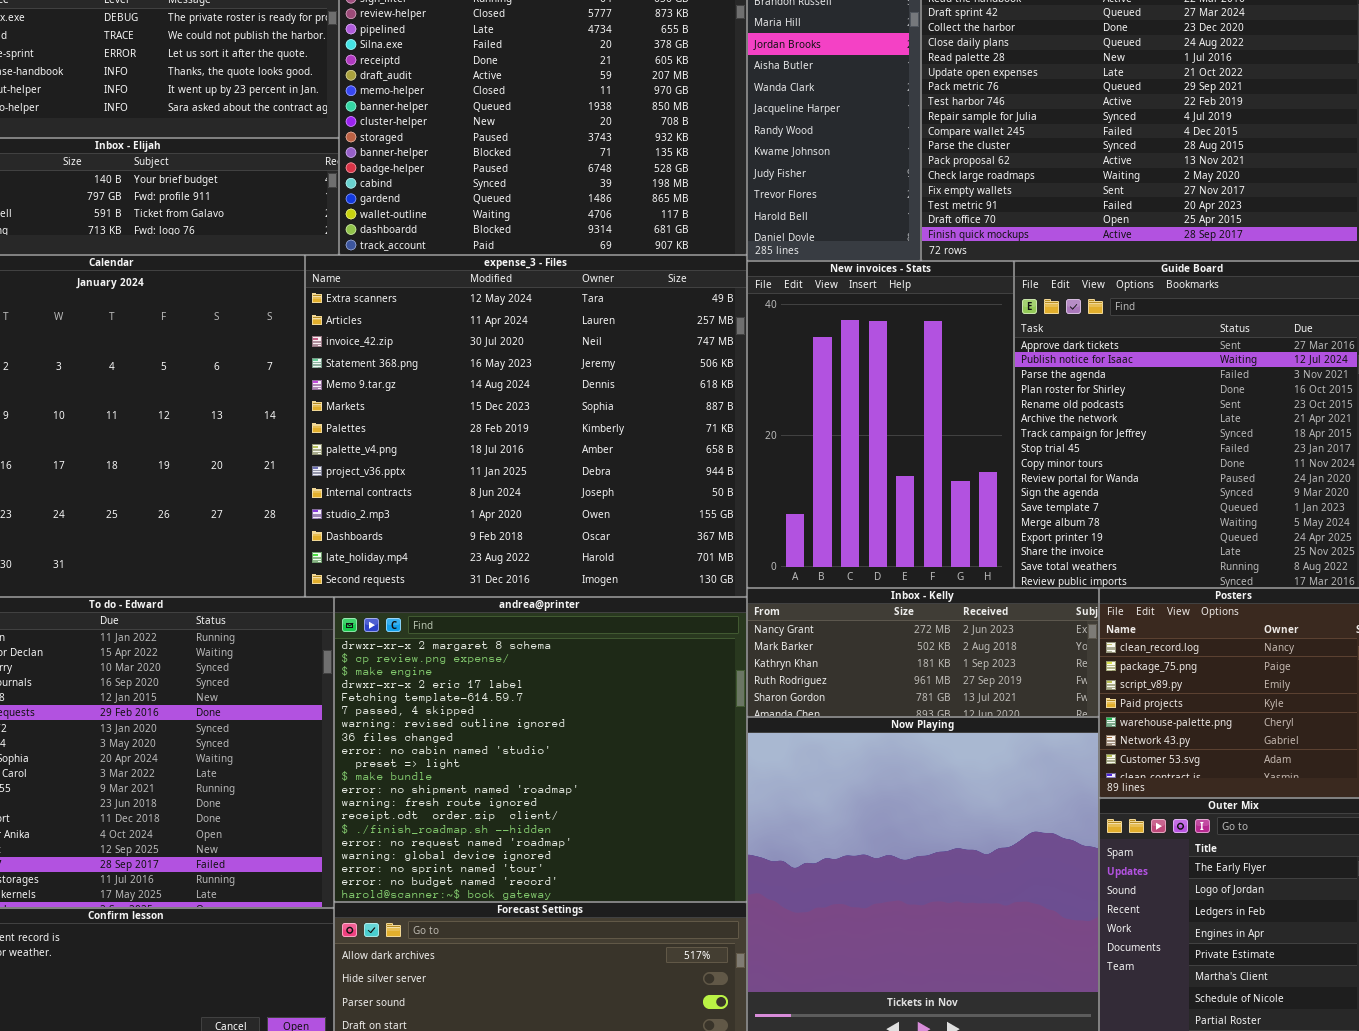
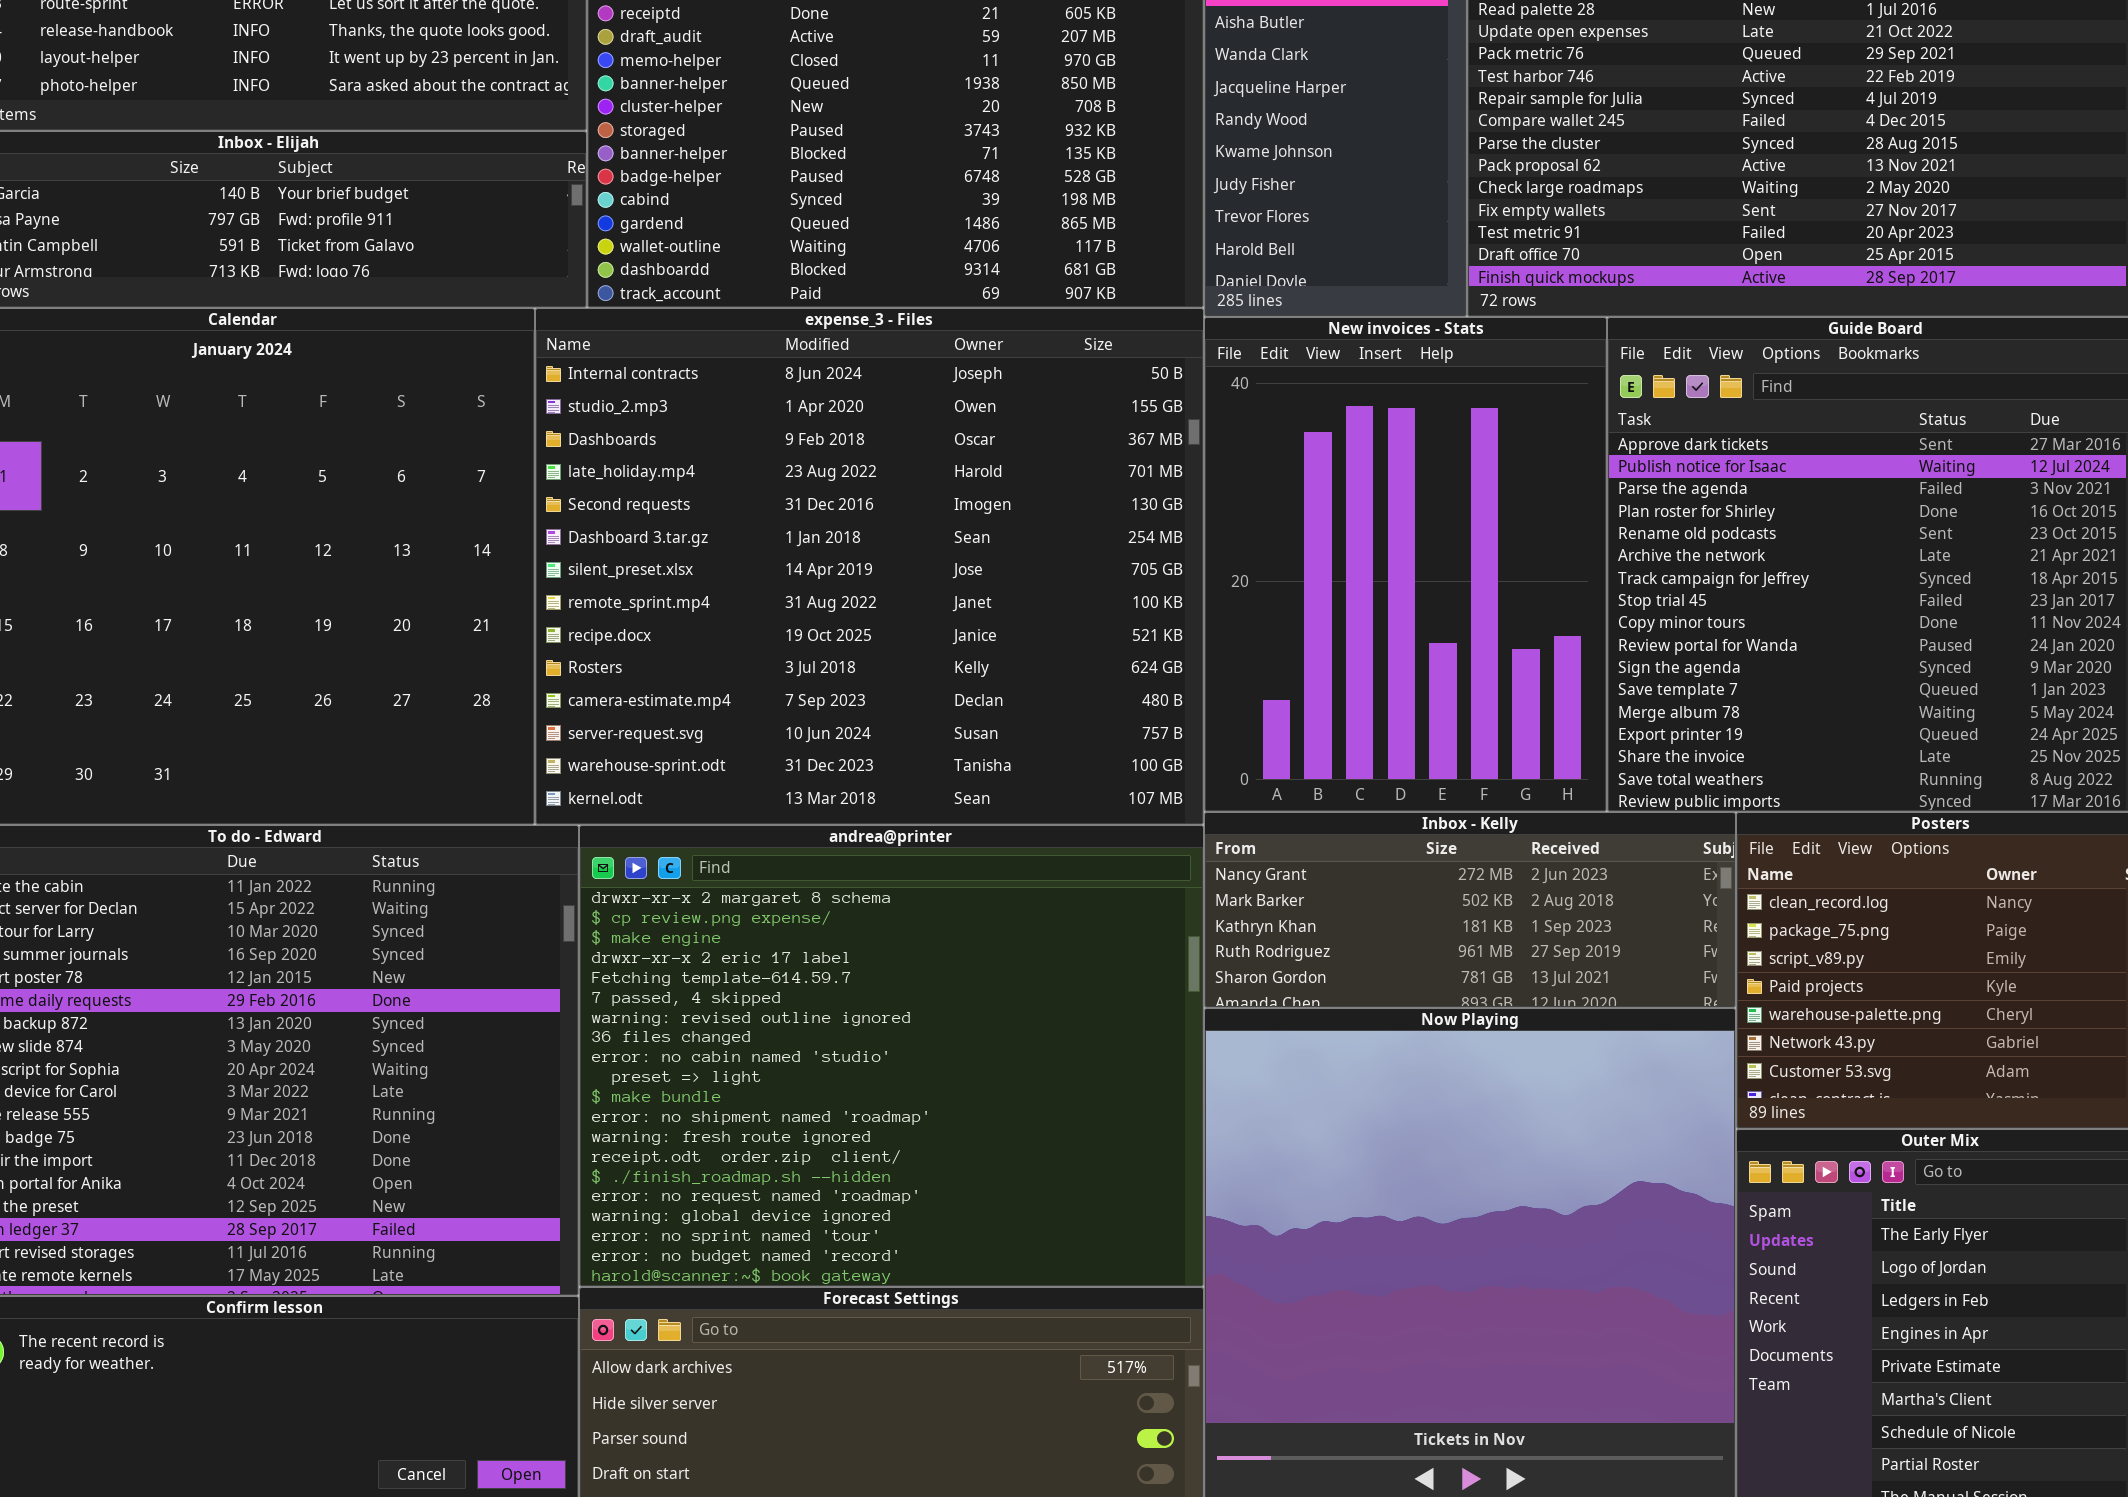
expense_3 - Files: [305,255,747,597] -> [535,308,1204,825], scrolled down 9 rows

